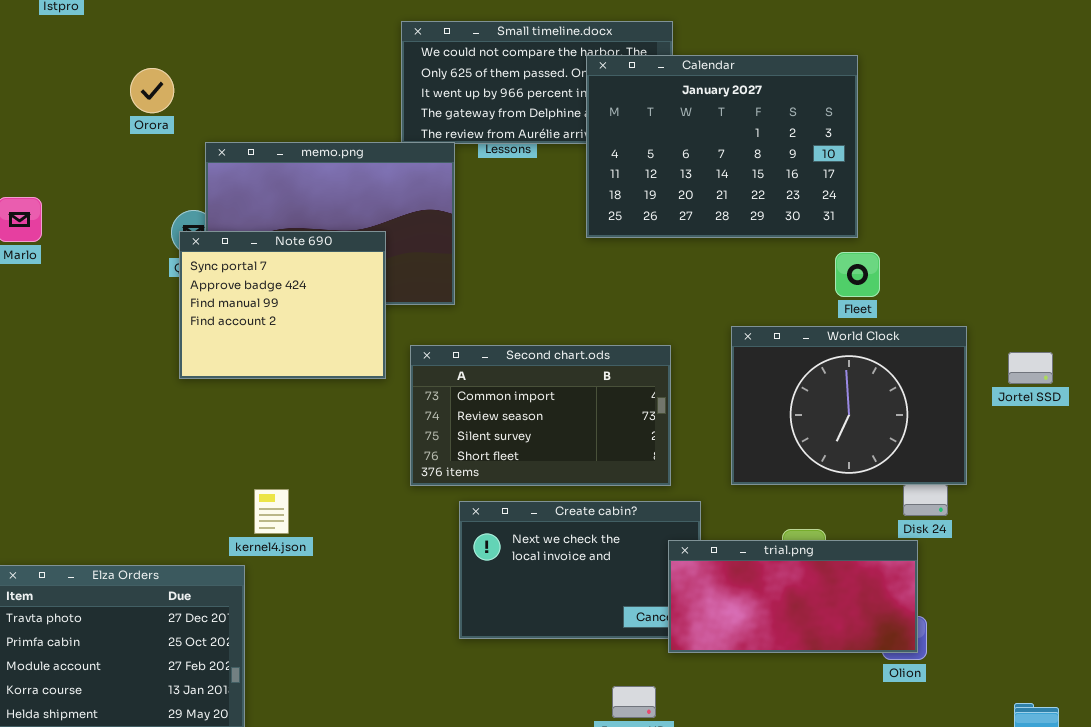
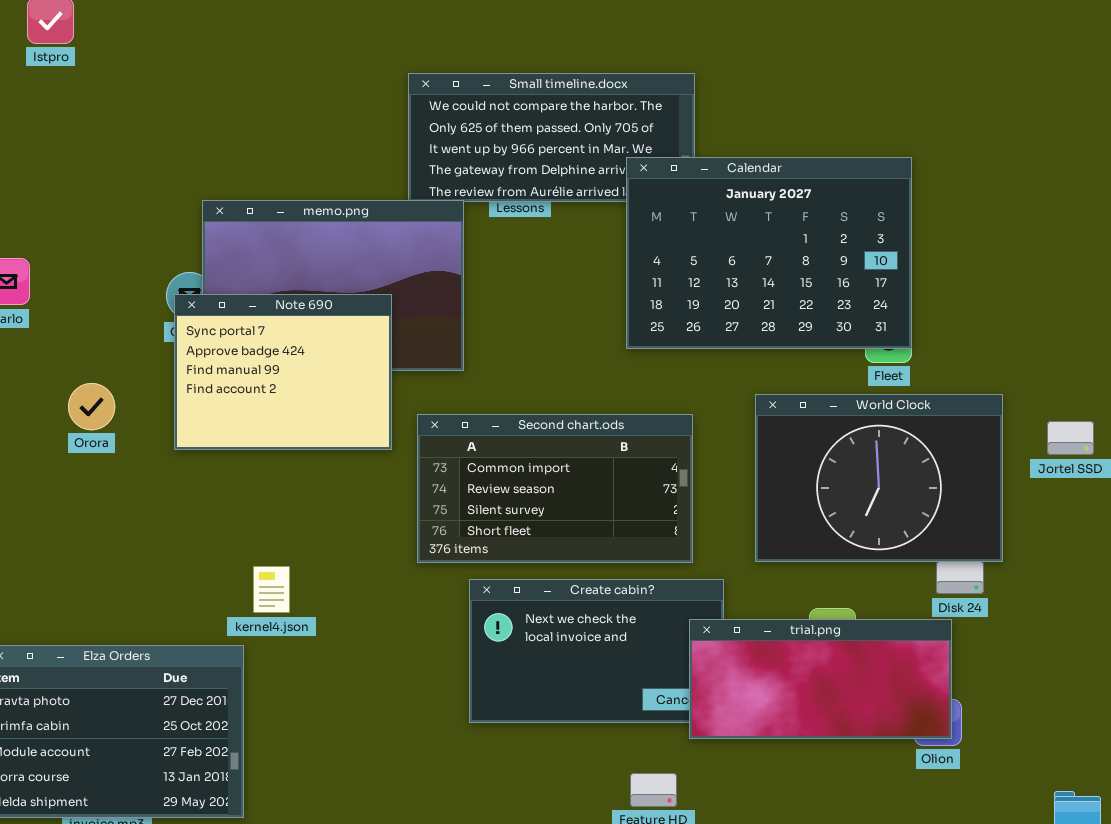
Calendar: [586,55,858,238] -> [626,157,912,349], moved
Orora: [130,68,174,113] -> [68,383,115,430], moved

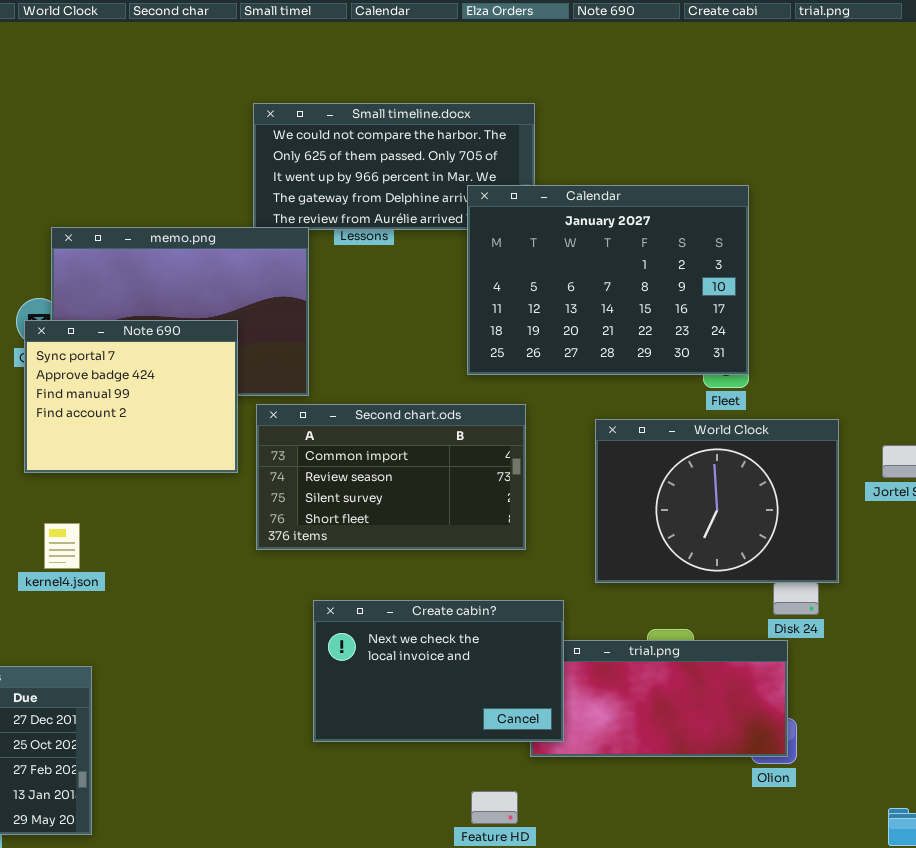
Second chart.ods: [417,414,693,563] -> [256,404,526,550], moved
kernel4.json: [253,566,290,613] -> [44,523,80,569], moved
Create cabin?: [469,579,724,723] -> [313,600,564,742], raised

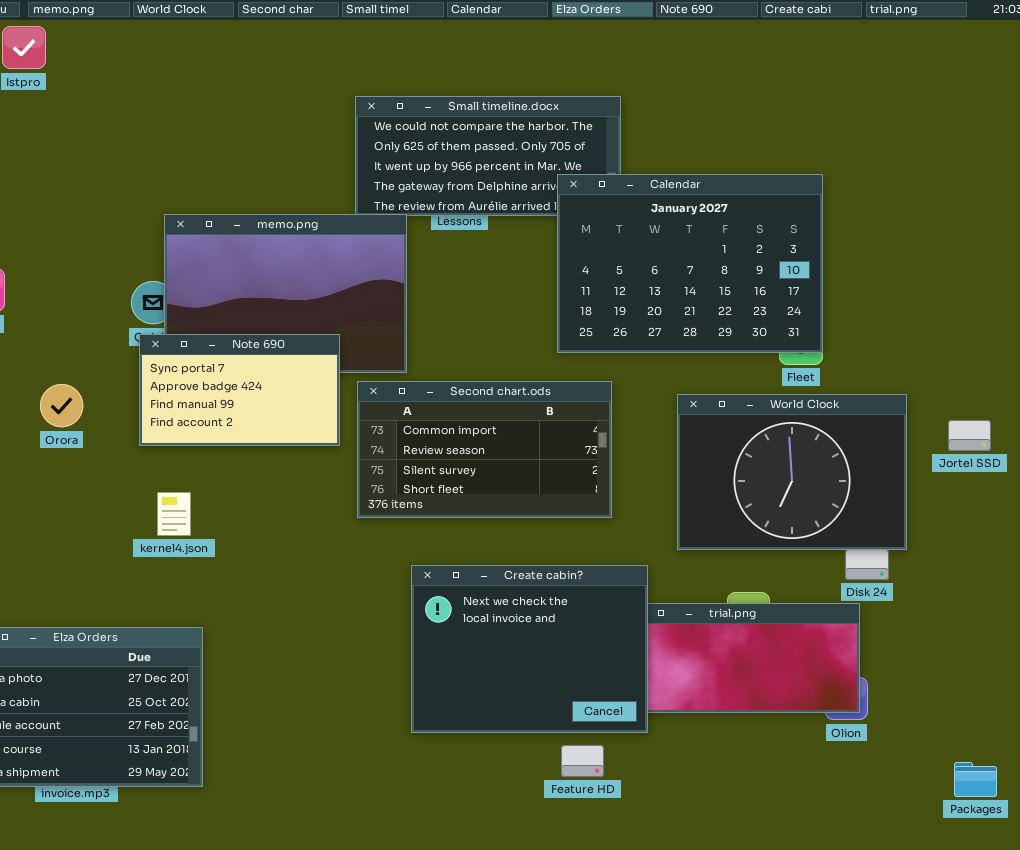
Note 690: [24,320,238,473] -> [139,334,340,446], resized
Create cabin?: [313,600,564,742] -> [411,565,648,733], resized

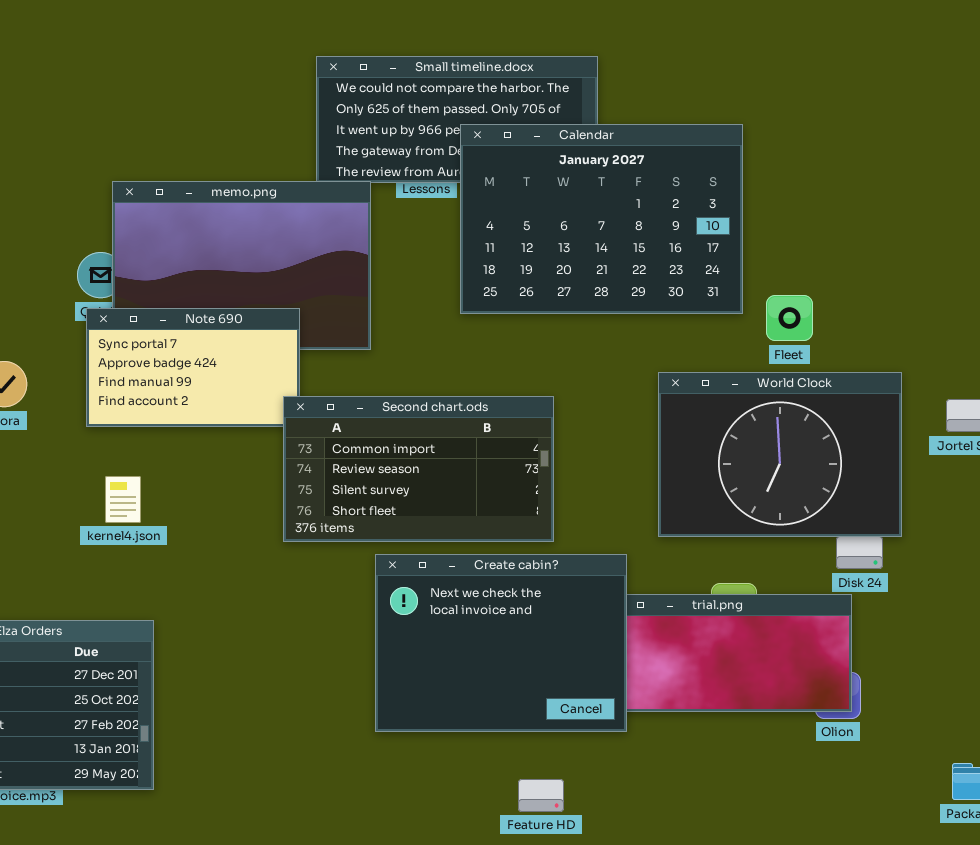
Calendar: [557,174,823,353] -> [460,124,743,314], moved
Second chart.ods: [357,381,612,518] -> [283,396,554,542], moved
Feature HD: [561,745,604,777] -> [518,779,564,812], moved

